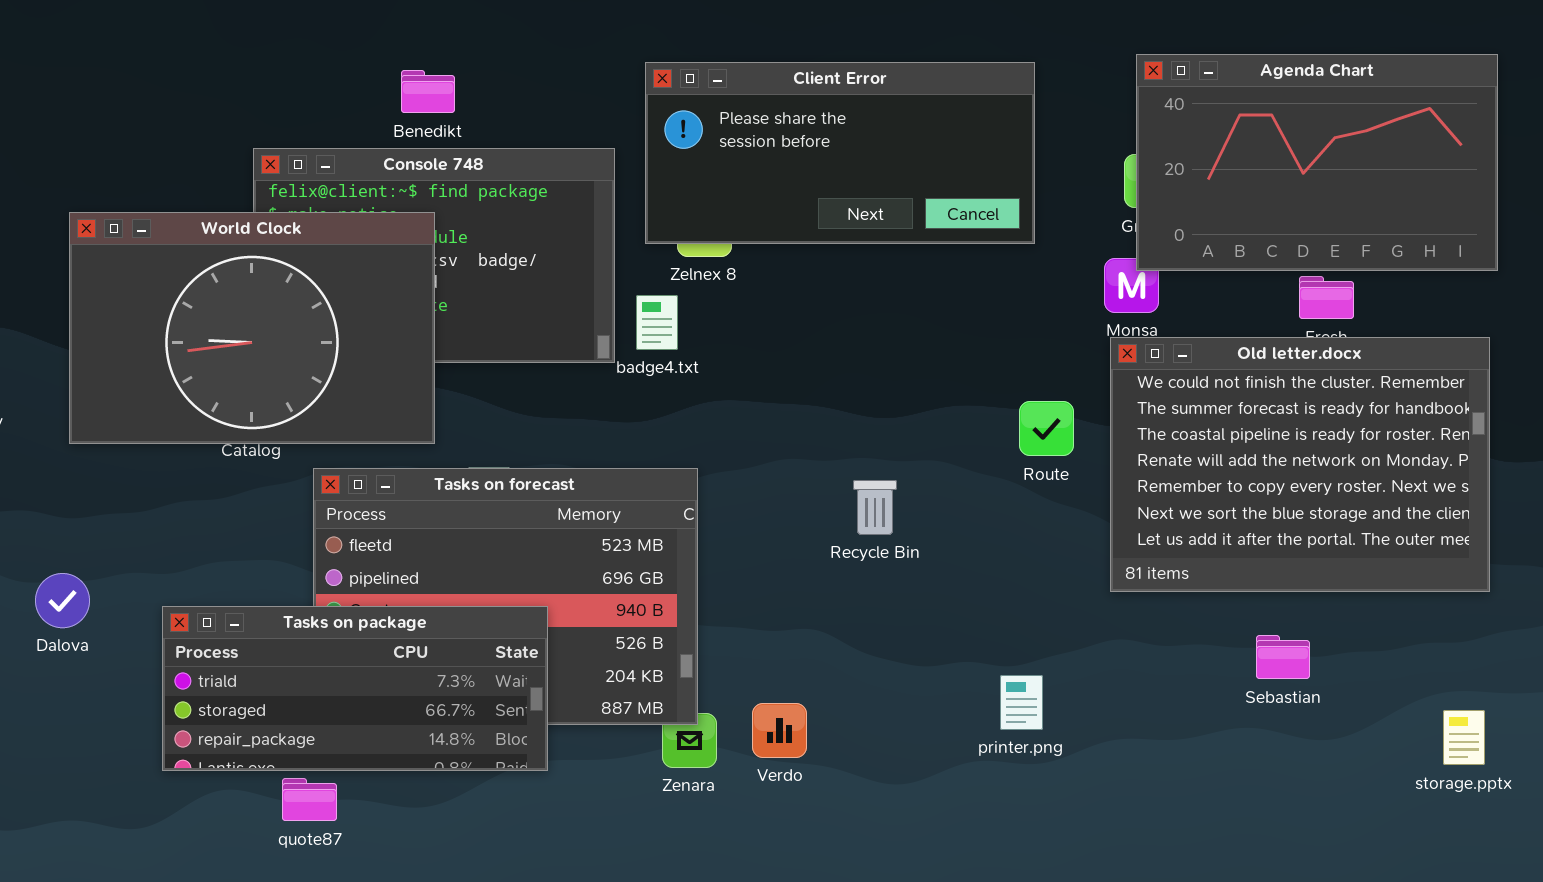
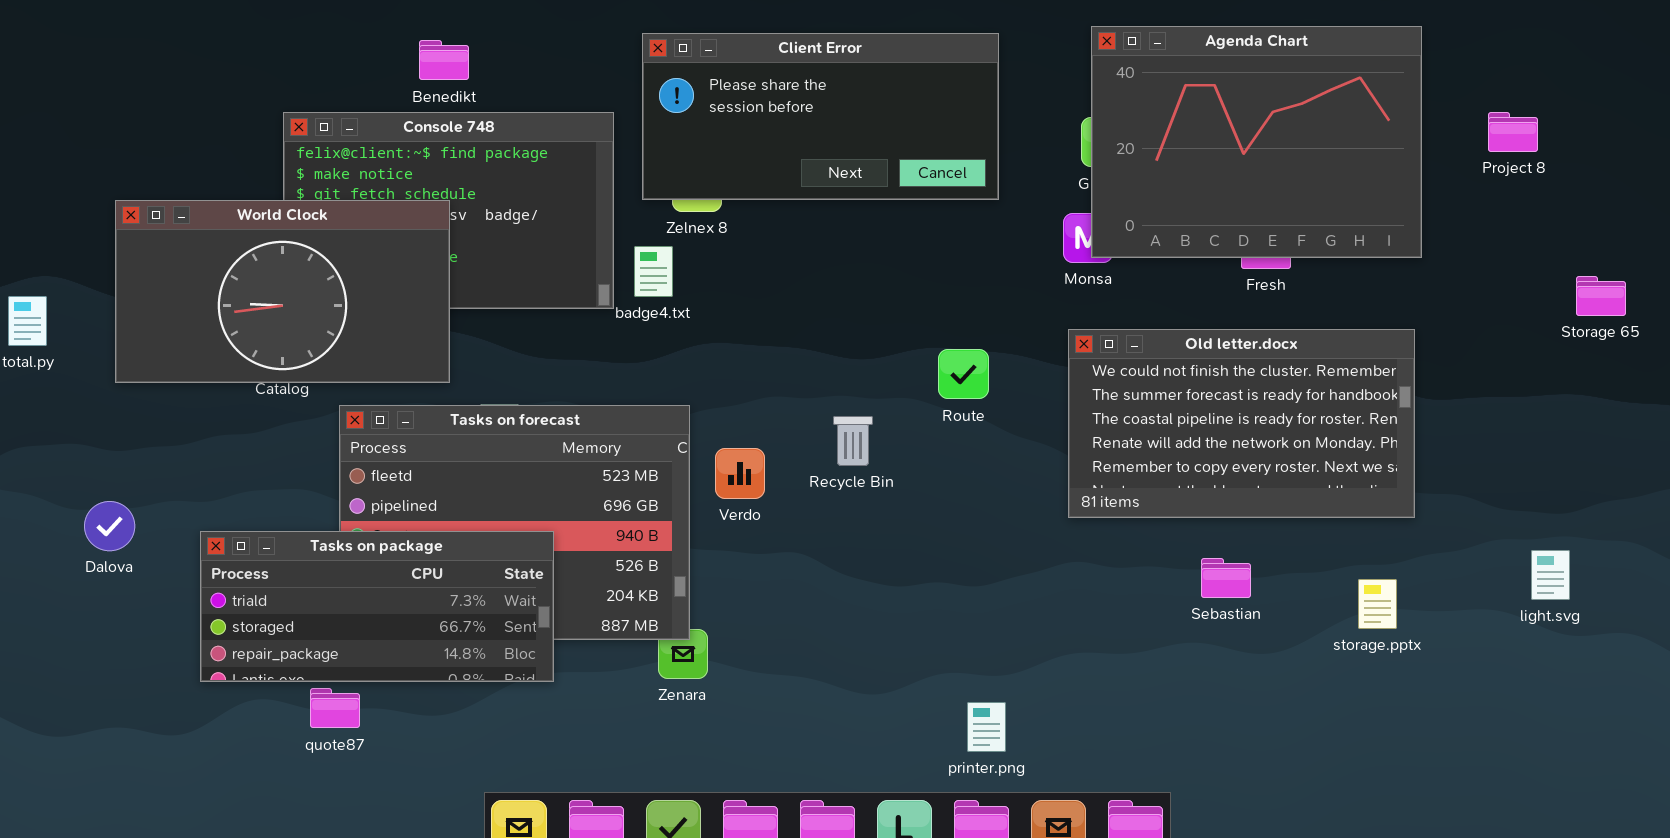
Agenda Chart: [1136,54,1498,271] -> [1091,26,1422,258], resized
World Clock: [69,212,435,444] -> [115,200,450,383], resized
Old letter.docx: [1110,337,1490,592] -> [1068,329,1415,518], resized
Route: [1019,401,1074,456] -> [938,349,989,399], moved
printer.png: [1000,675,1043,730] -> [967,702,1006,752], moved
Verdo: [752,703,807,758] -> [715,448,765,499], moved
storage.pptx: [1443,710,1485,765] -> [1358,579,1397,629], moved

